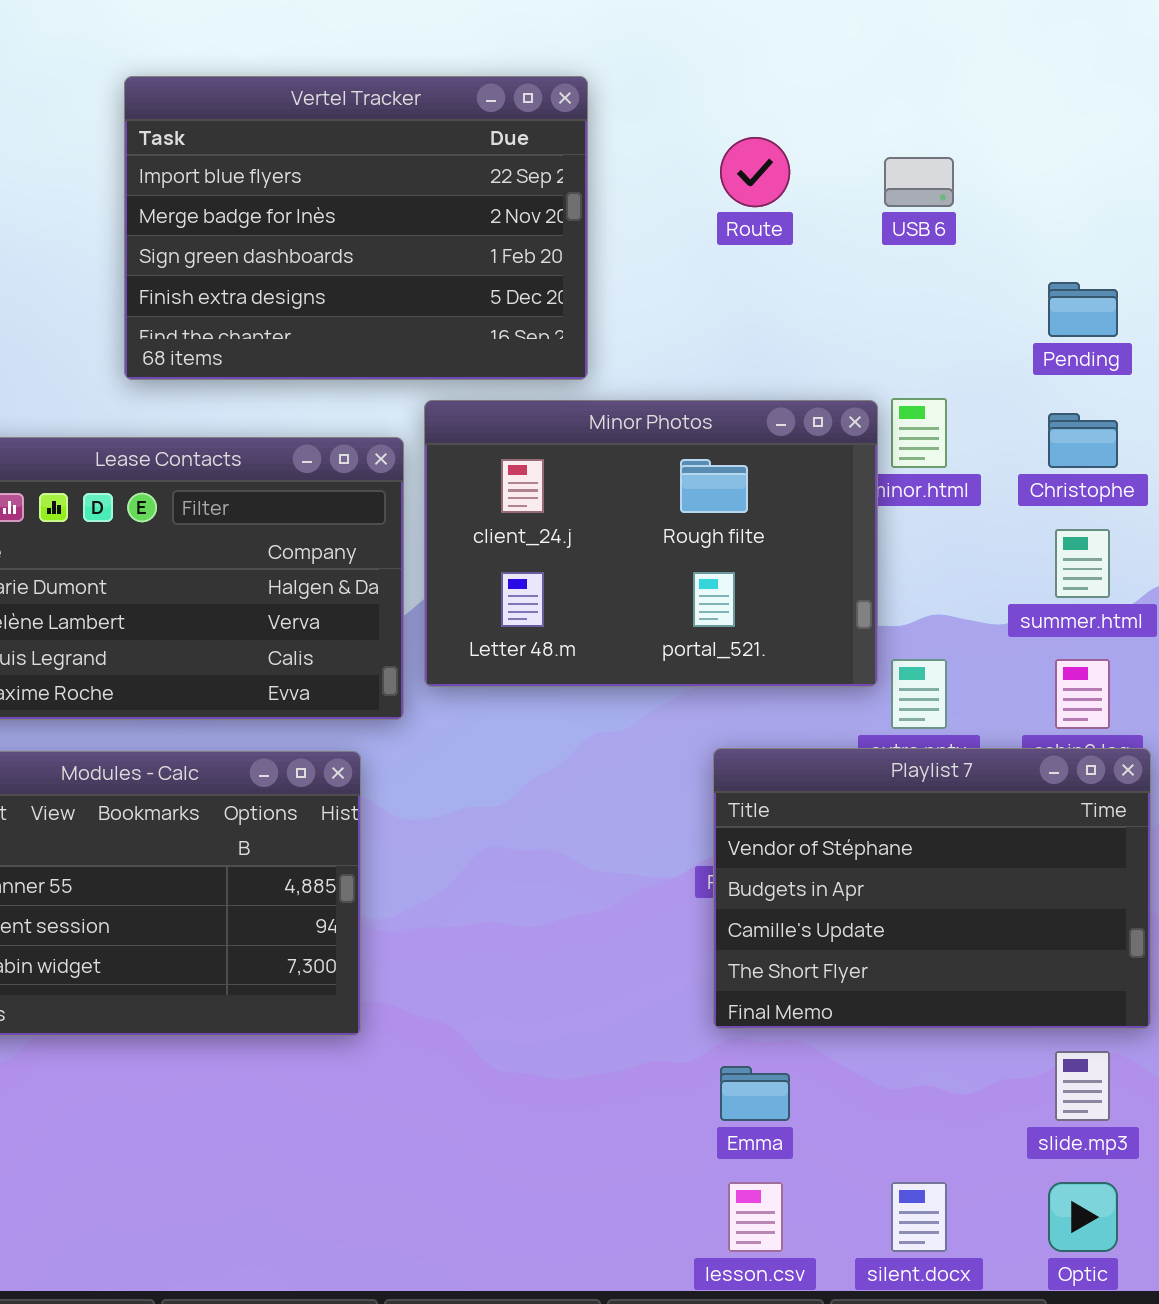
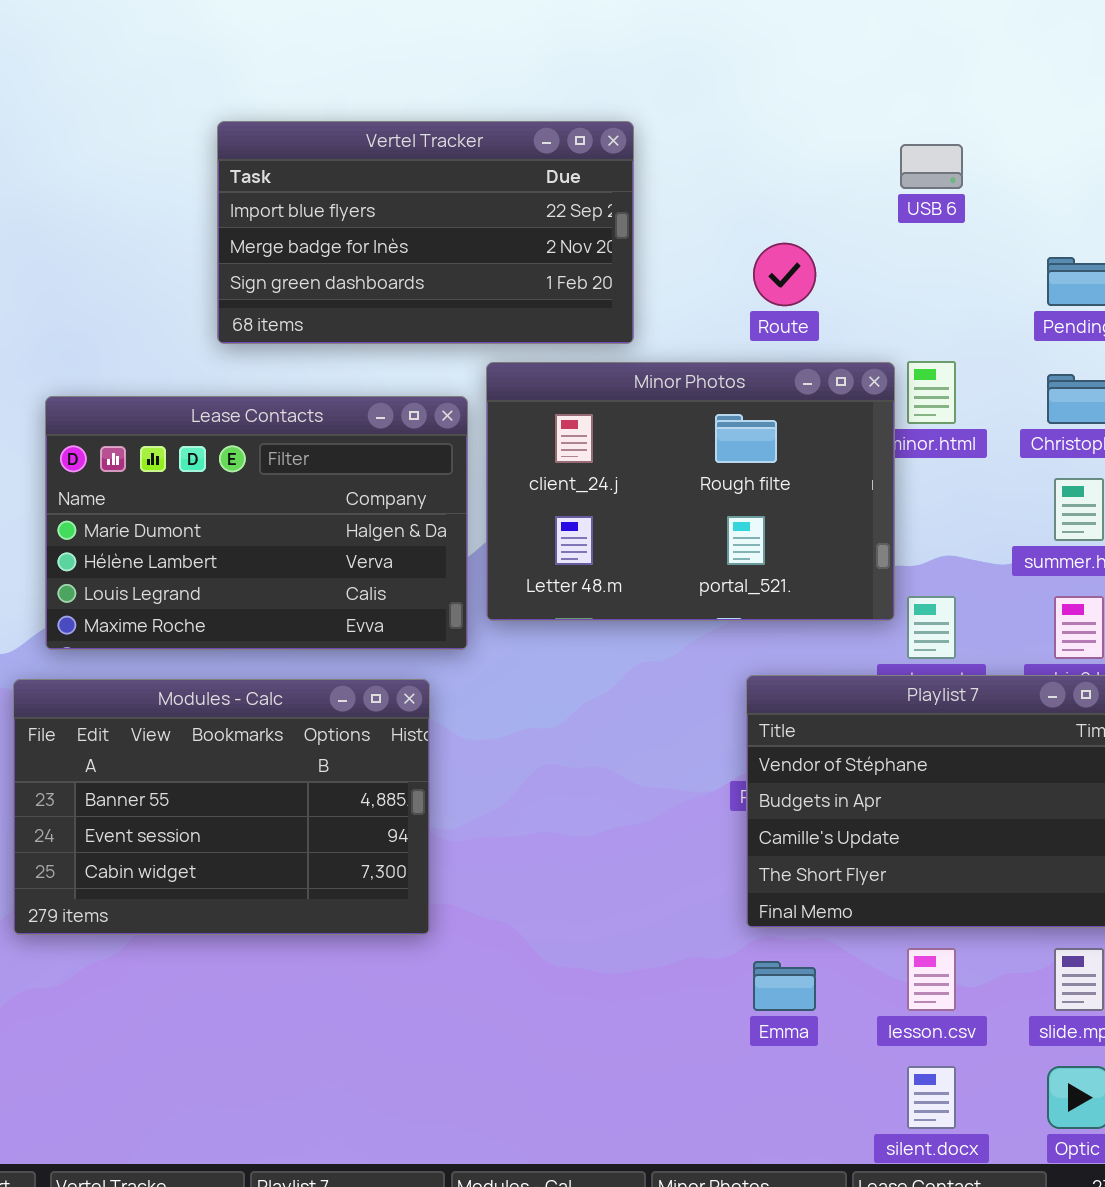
Vertel Tracker: [124,76,588,380] -> [217,121,634,344], resized
Route: [720,137,790,207] -> [753,243,816,306], moved
lesson.csv: [728,1182,783,1252] -> [907,948,956,1011], moved

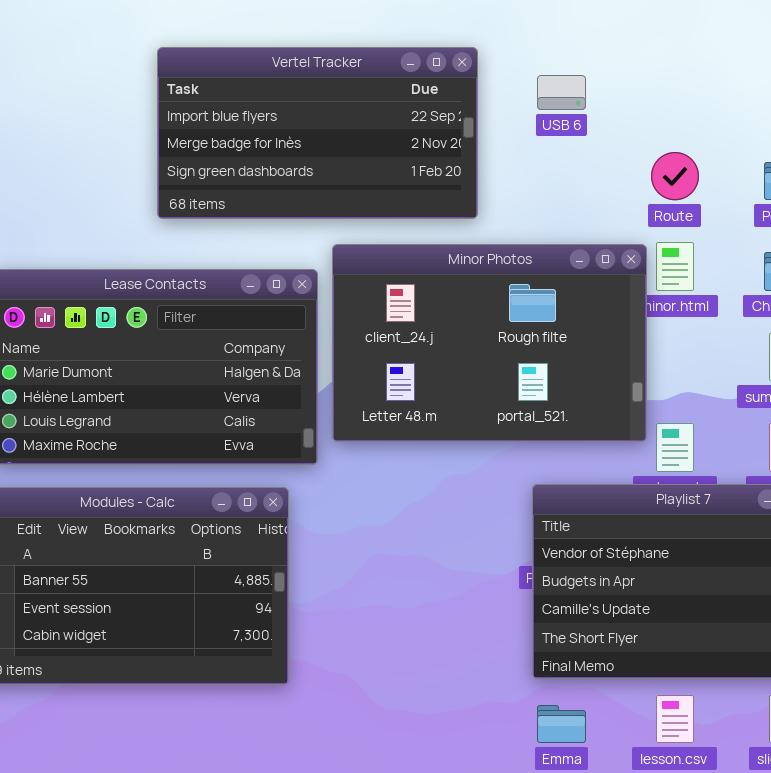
Vertel Tracker: [217,121,634,344] -> [157,47,478,219], moved
USB 6: [900,144,963,189] -> [537,75,586,110], moved
Route: [753,243,816,306] -> [651,152,699,200], moved

